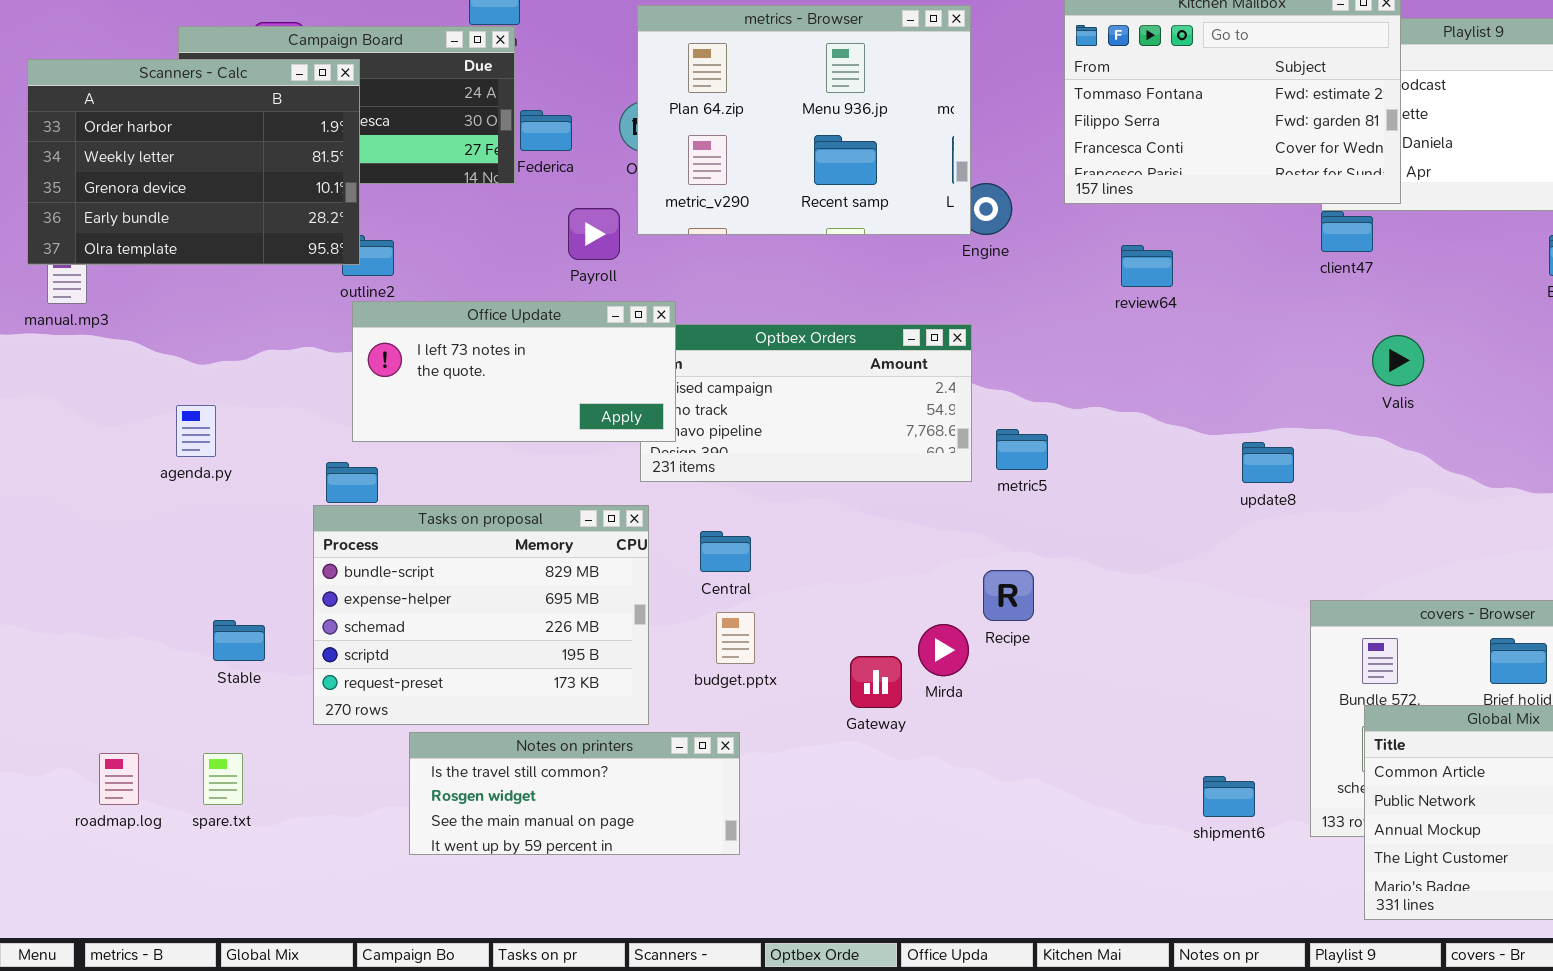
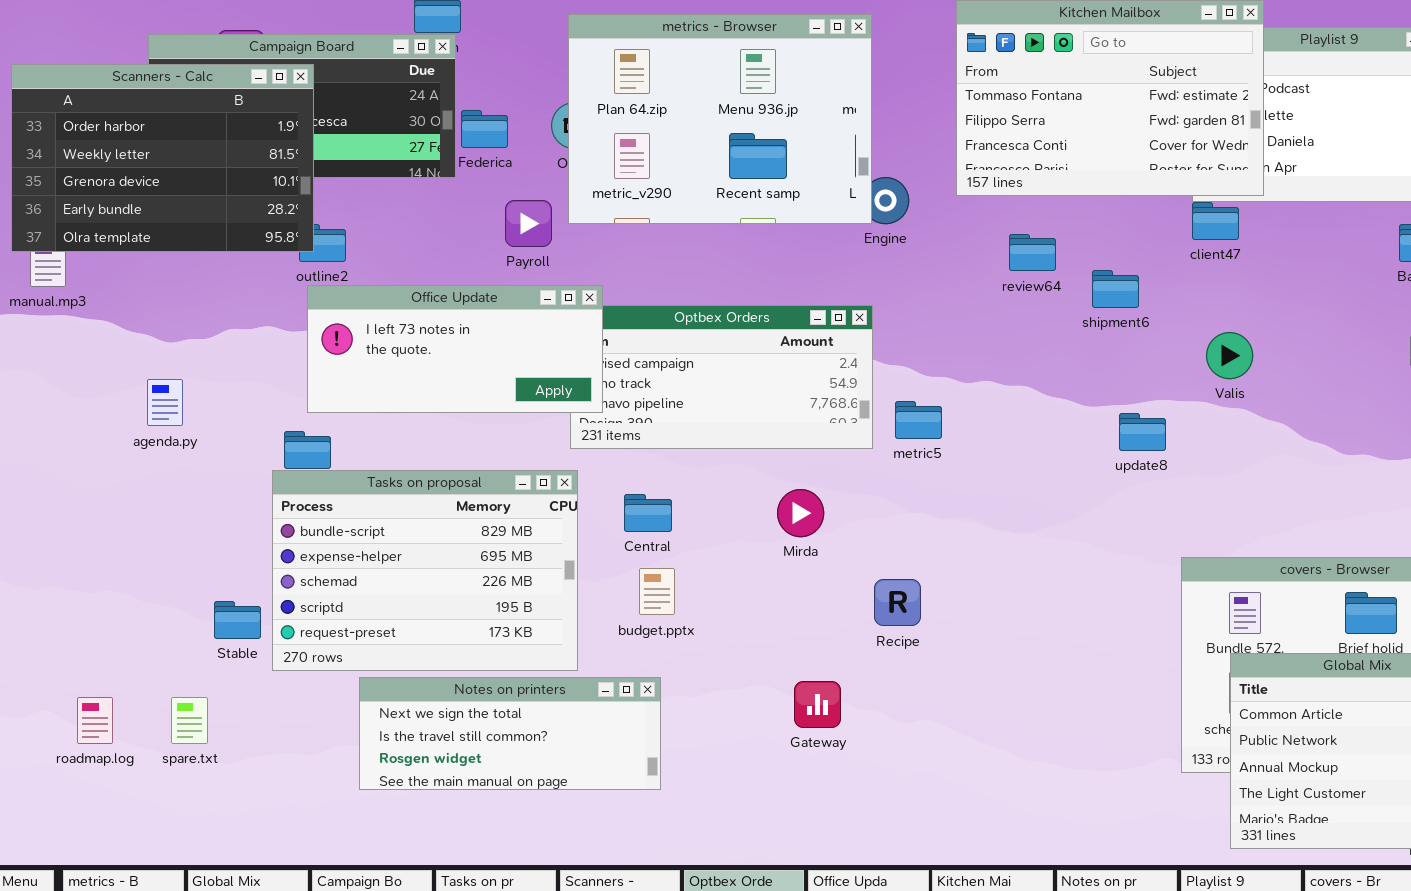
Valis: [1372,335,1424,386] -> [1206,332,1253,379], moved
Recipe: [983,570,1034,621] -> [874,579,921,626], moved
Stable: [213,620,265,661] -> [214,601,261,639], moved
Mirda: [918,624,969,676] -> [777,489,824,537], moved
Gateway: [850,656,902,708] -> [794,681,841,728], moved
Notes on printers: [409,732,740,855] -> [359,677,661,790], scrolled up 1 row
shipment6: [1203,776,1255,817] -> [1092,270,1139,308], moved

